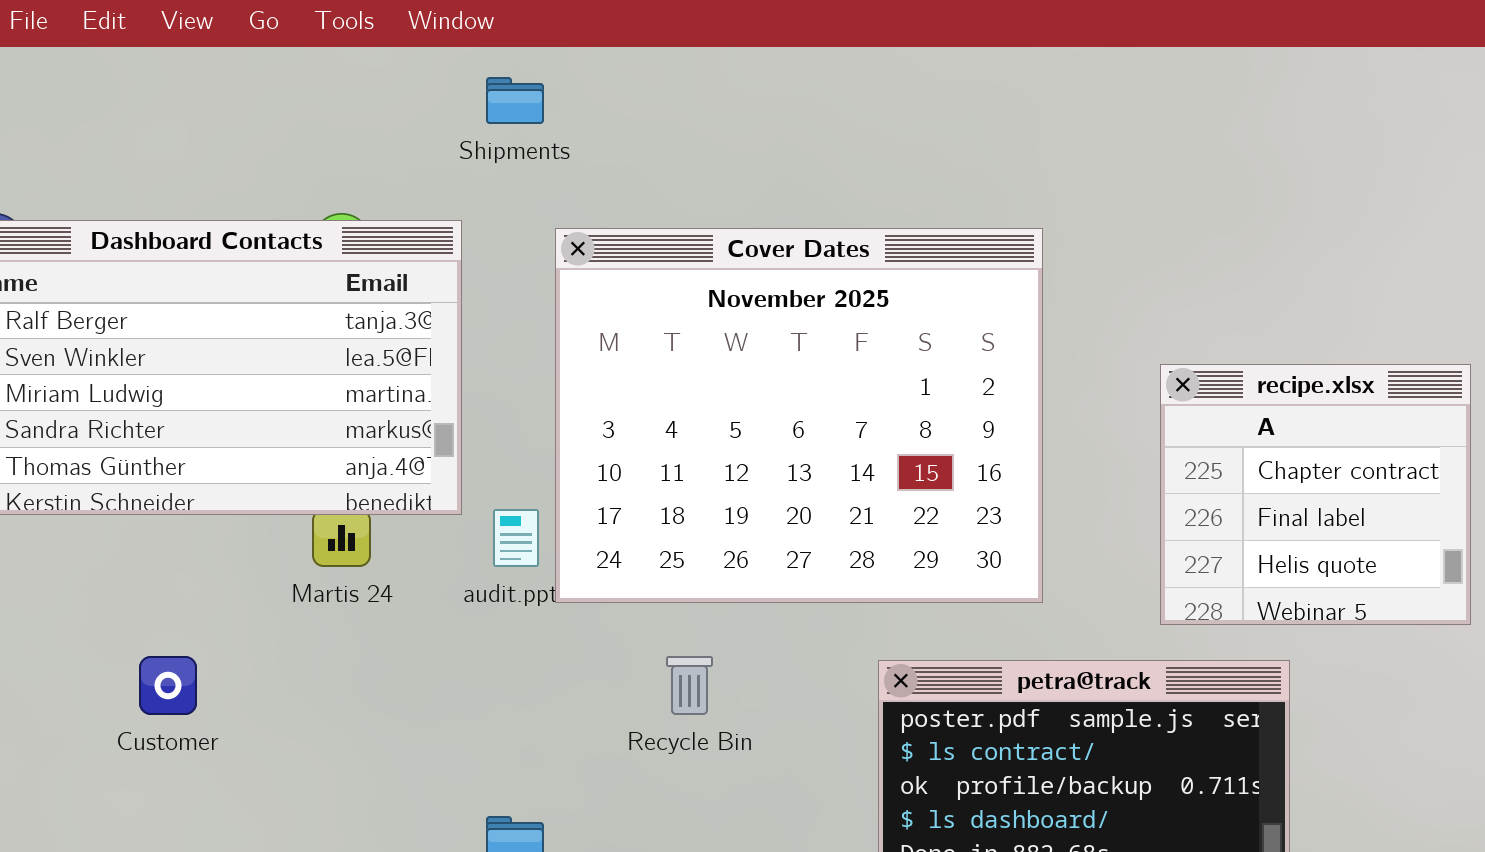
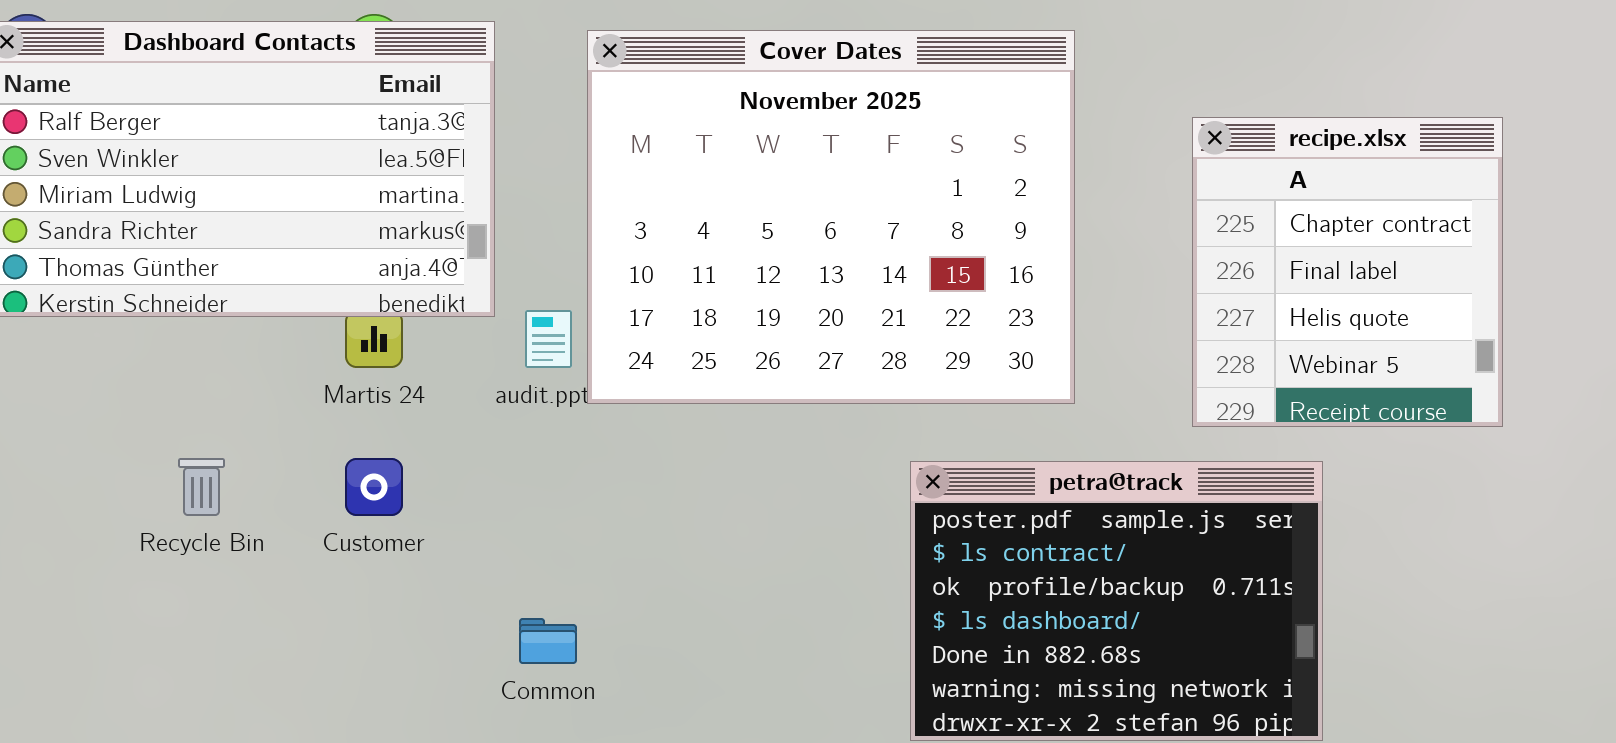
recipe.xlsx: [1160,364,1471,625] -> [1192,117,1503,427], resized
Customer: [139,656,197,715] -> [345,458,403,516], moved
Recycle Bin: [666,656,713,715] -> [178,458,225,516], moved

